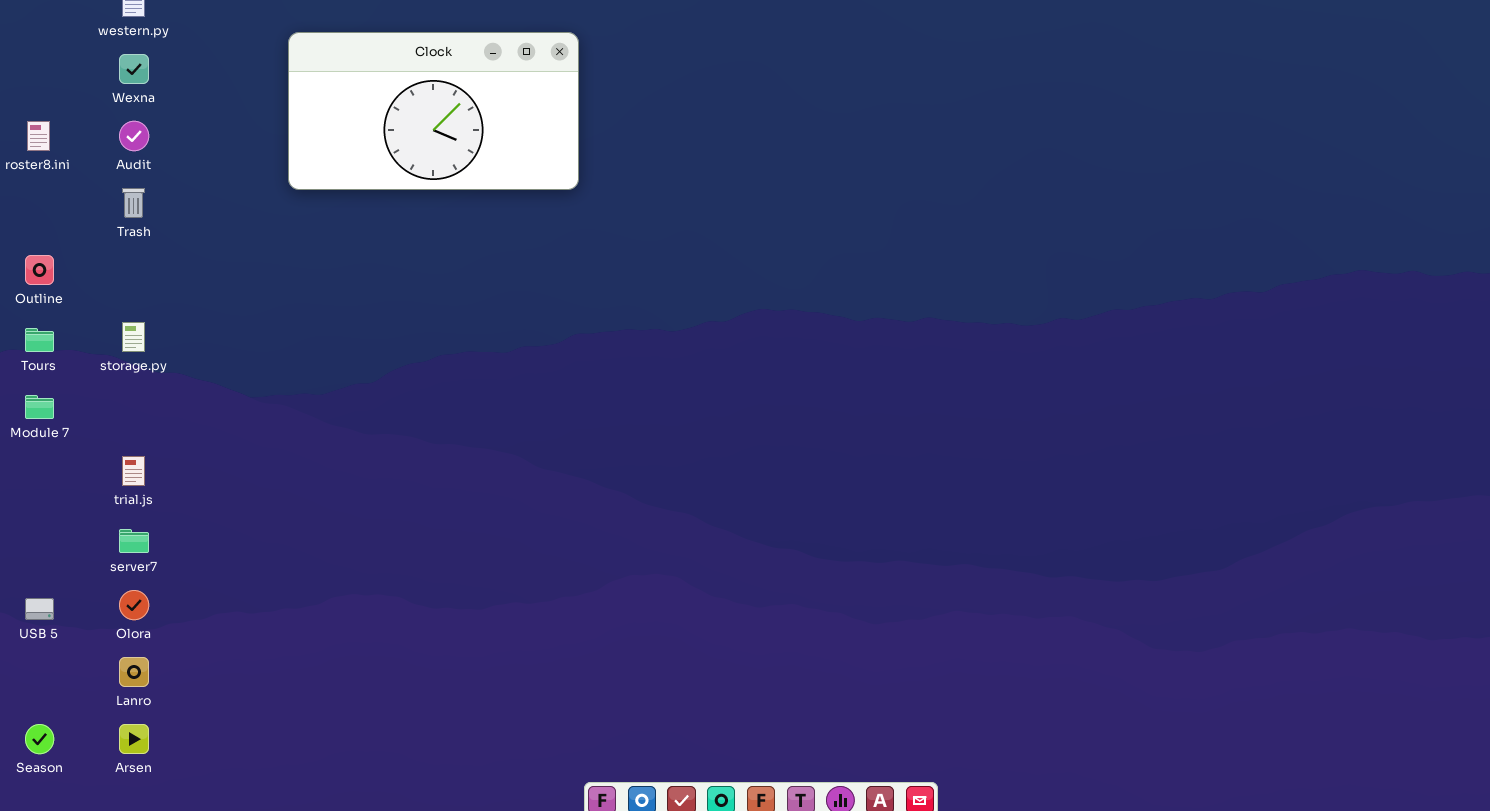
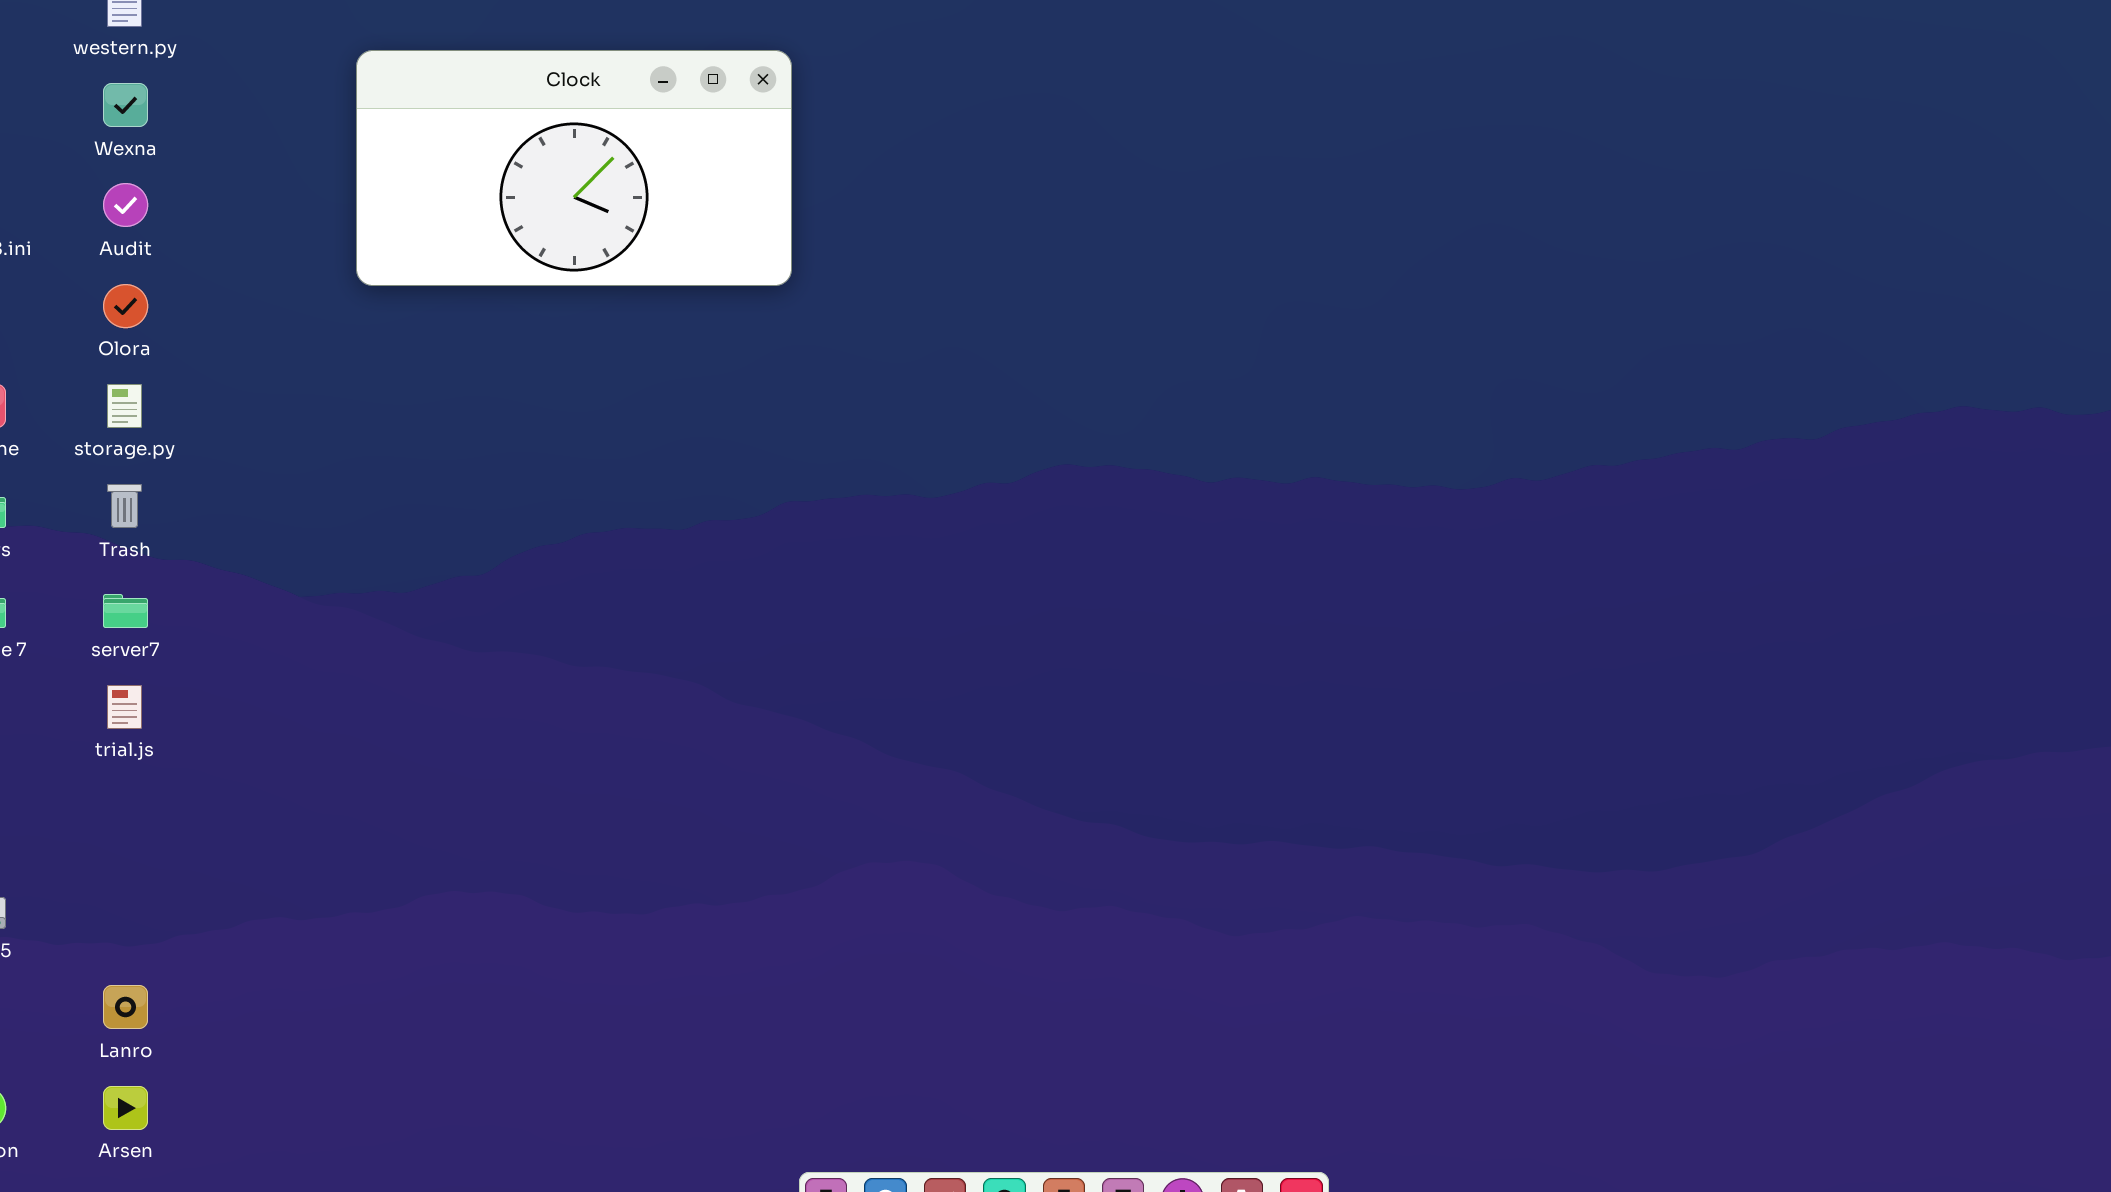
Trash: [122,188,145,218] -> [107,484,142,528], moved
storage.py: [122,322,145,352] -> [107,384,142,428], moved
server7: [119,529,149,553] -> [103,594,148,628], moved
Olora: [119,590,149,620] -> [103,284,148,328], moved

